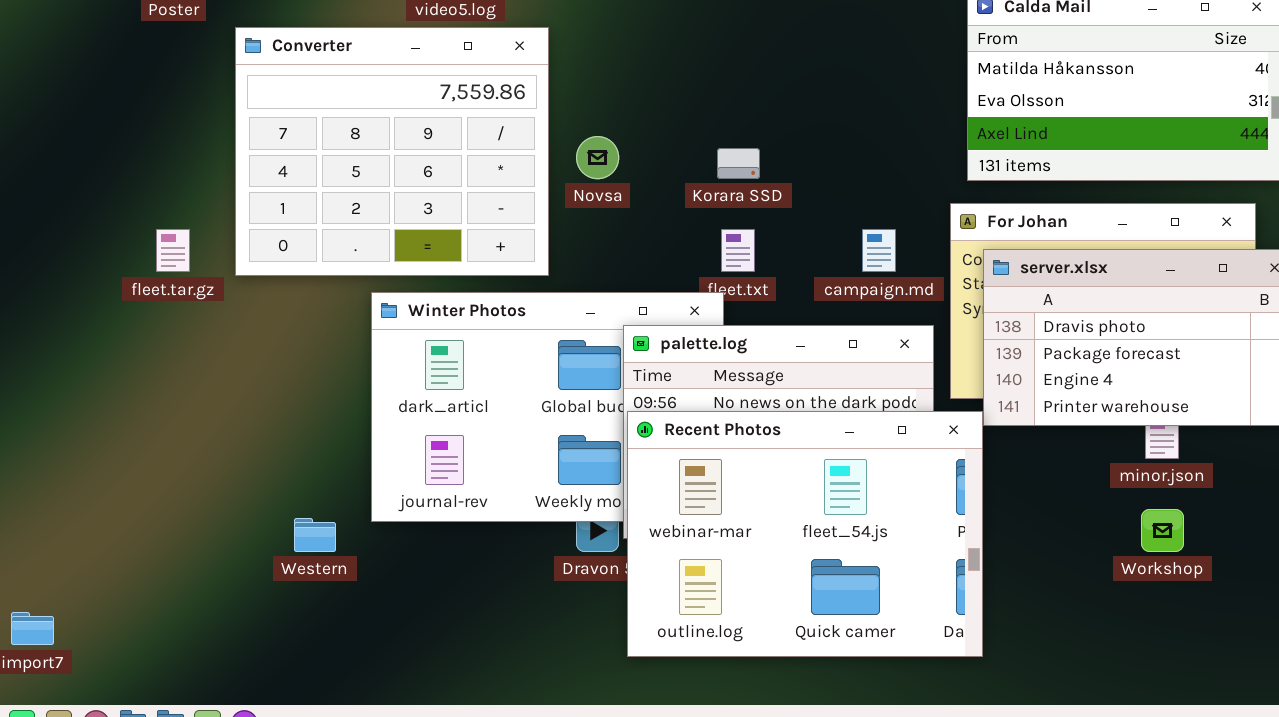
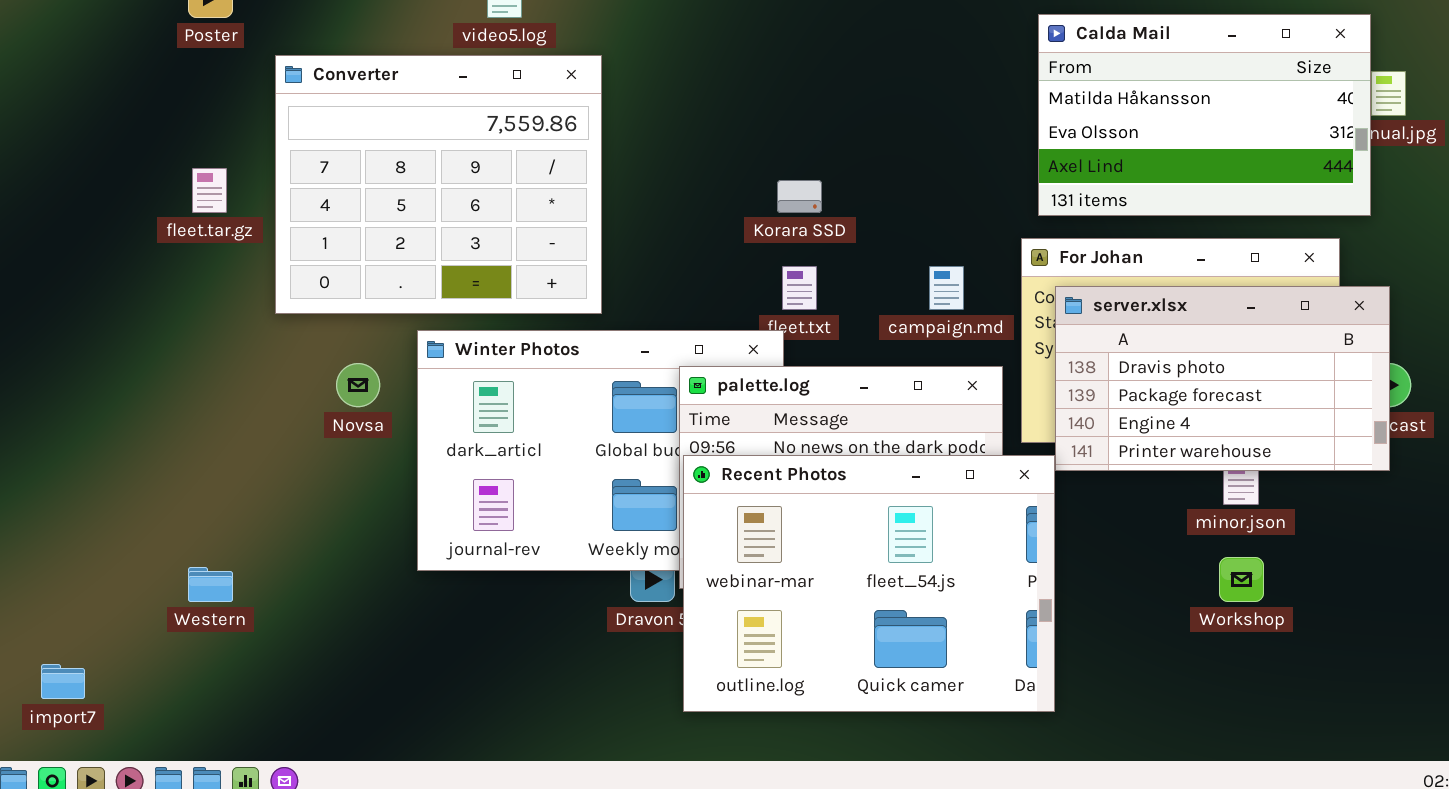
Novsa: [576,136,619,179] -> [336,363,380,407], moved
fleet.tar.gz: [156,229,190,272] -> [192,168,227,213], moved
Western: [294,518,336,552] -> [188,567,233,602], moved

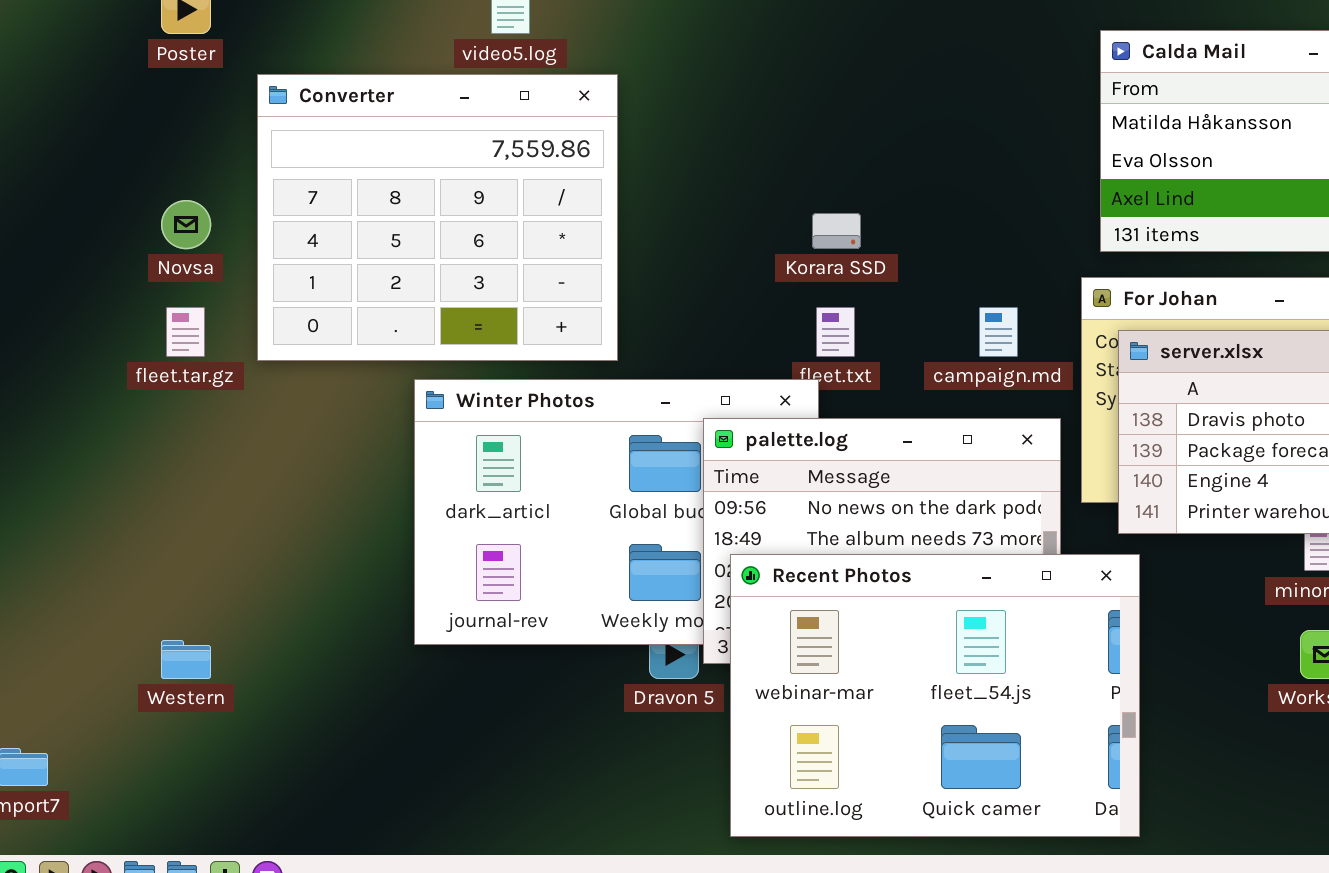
fleet.tar.gz: [192,168,227,213] -> [166,307,205,357], moved
Novsa: [336,363,380,407] -> [161,200,211,249], moved
Recent Photos: [683,455,1055,712] -> [730,554,1140,837], moved

